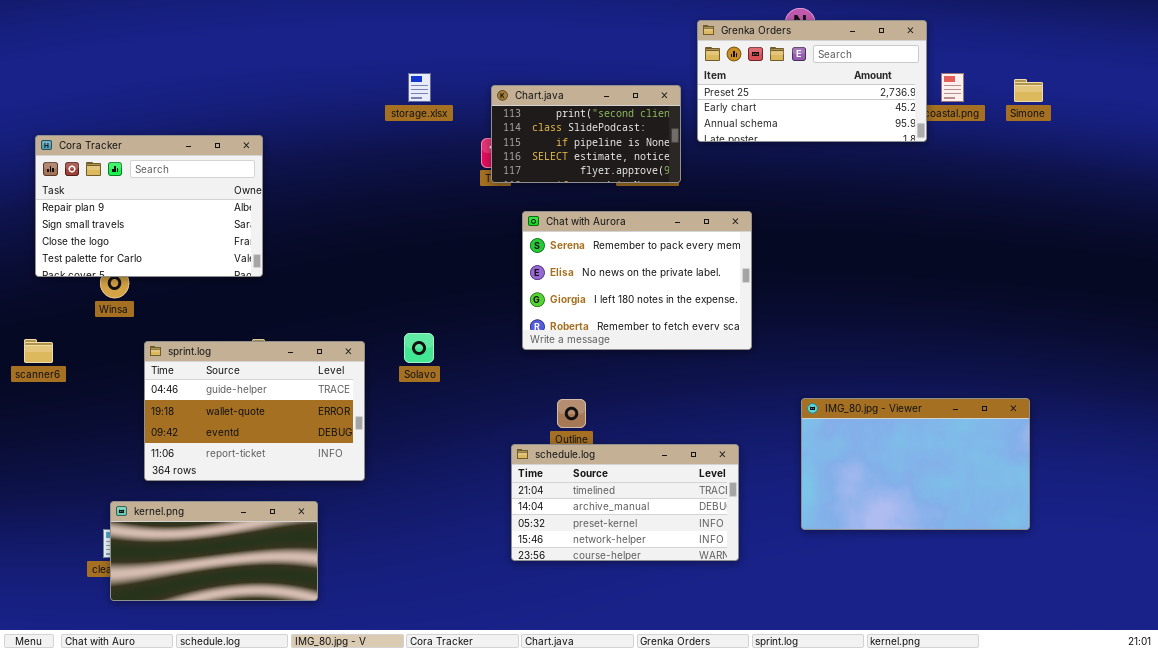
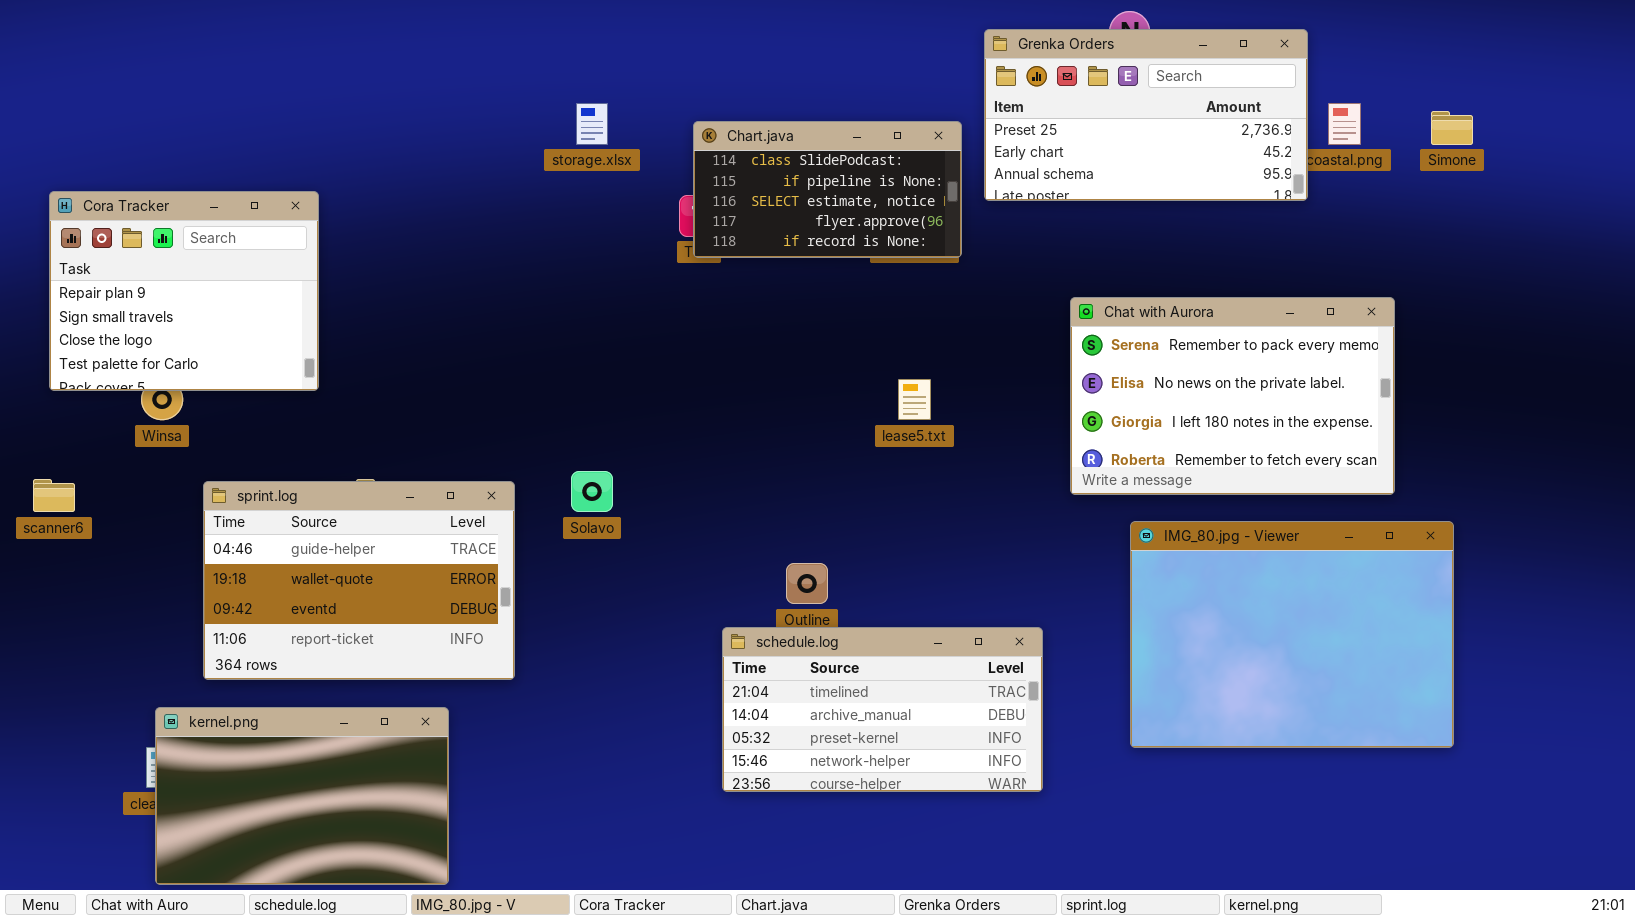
Chart.java: [491,85,681,183] -> [693,121,962,258], scrolled down 1 row
Cora Tracker: [35,135,263,277] -> [49,191,319,391], resized
Chat with Aurora: [522,211,752,350] -> [1070,297,1395,495], moved
IMG_80.jpg - Viewer: [801,398,1030,530] -> [1130,521,1454,748], resized
kernel.png: [110,501,318,601] -> [155,707,449,885], resized

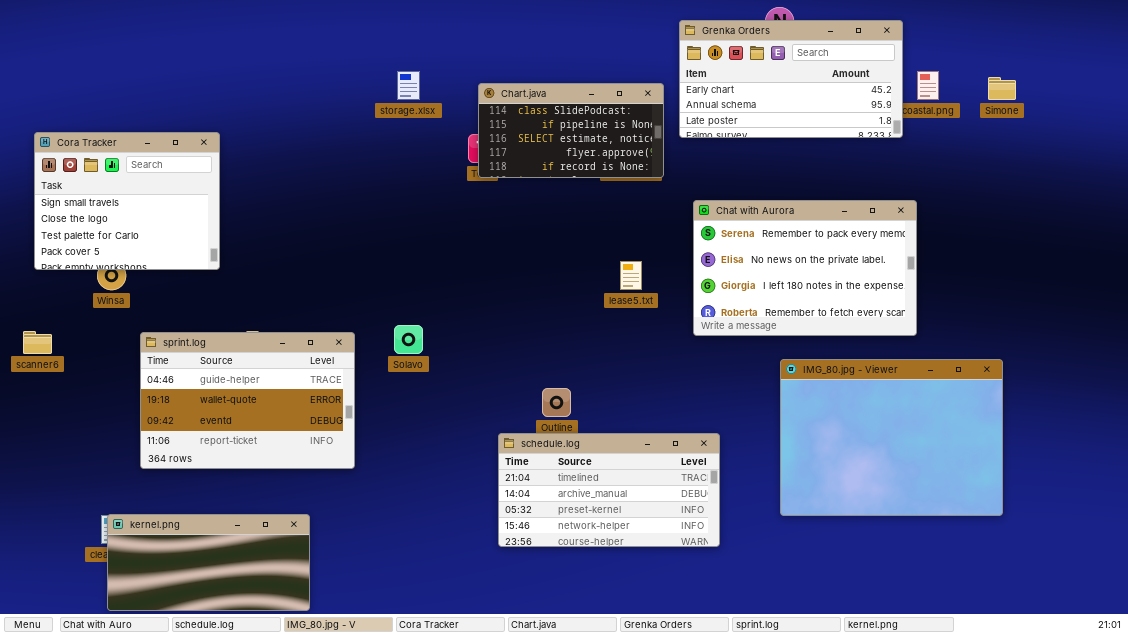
Grenka Orders: [984,29,1308,201] -> [679,20,903,138], scrolled down 1 row
Cora Tracker: [49,191,319,391] -> [34,132,220,270], scrolled down 1 row
Chat with Aurora: [1070,297,1395,495] -> [693,200,917,336], moved
kernel.png: [155,707,449,885] -> [107,514,310,611], resized

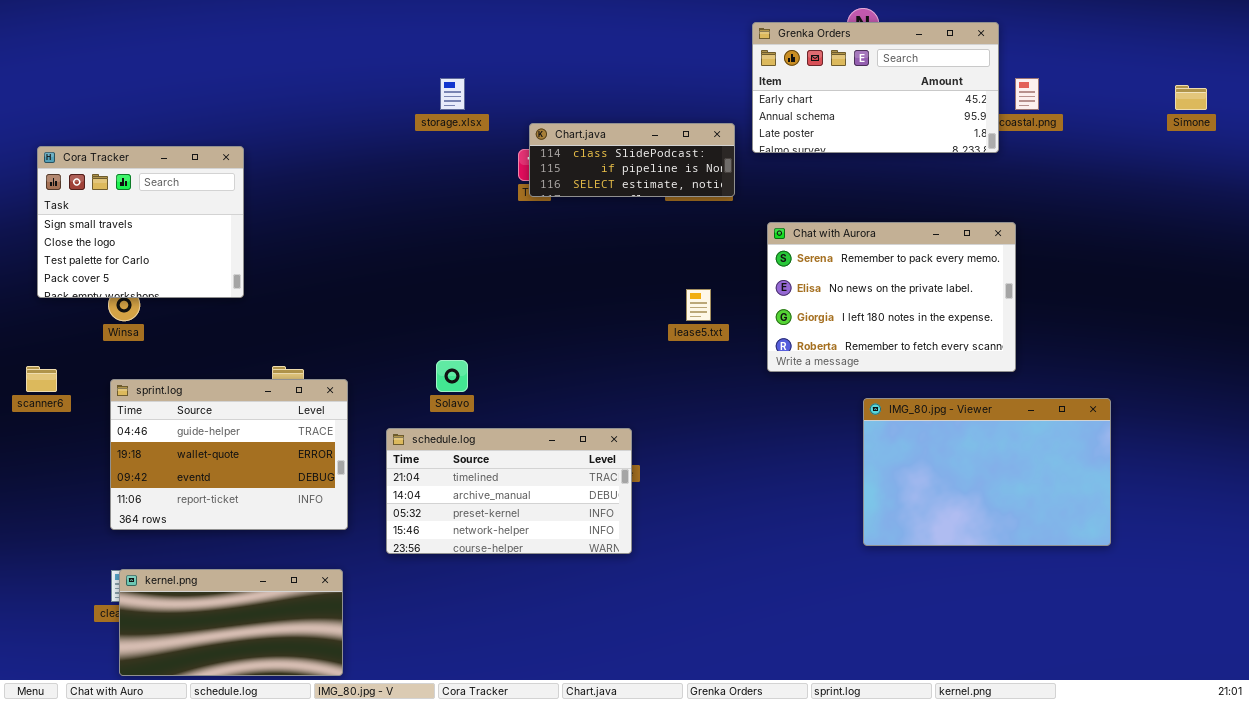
Simone: [988,77,1016,100] -> [1175,85,1207,110], moved
Chart.java: [478,83,664,178] -> [529,123,735,197], resized
sprint.log: [140,332,355,469] -> [110,379,348,530], moved
IMG_80.jpg - Viewer: [780,359,1003,516] -> [863,398,1111,546], resized
schedule.log: [498,433,720,547] -> [386,428,632,554], moved

